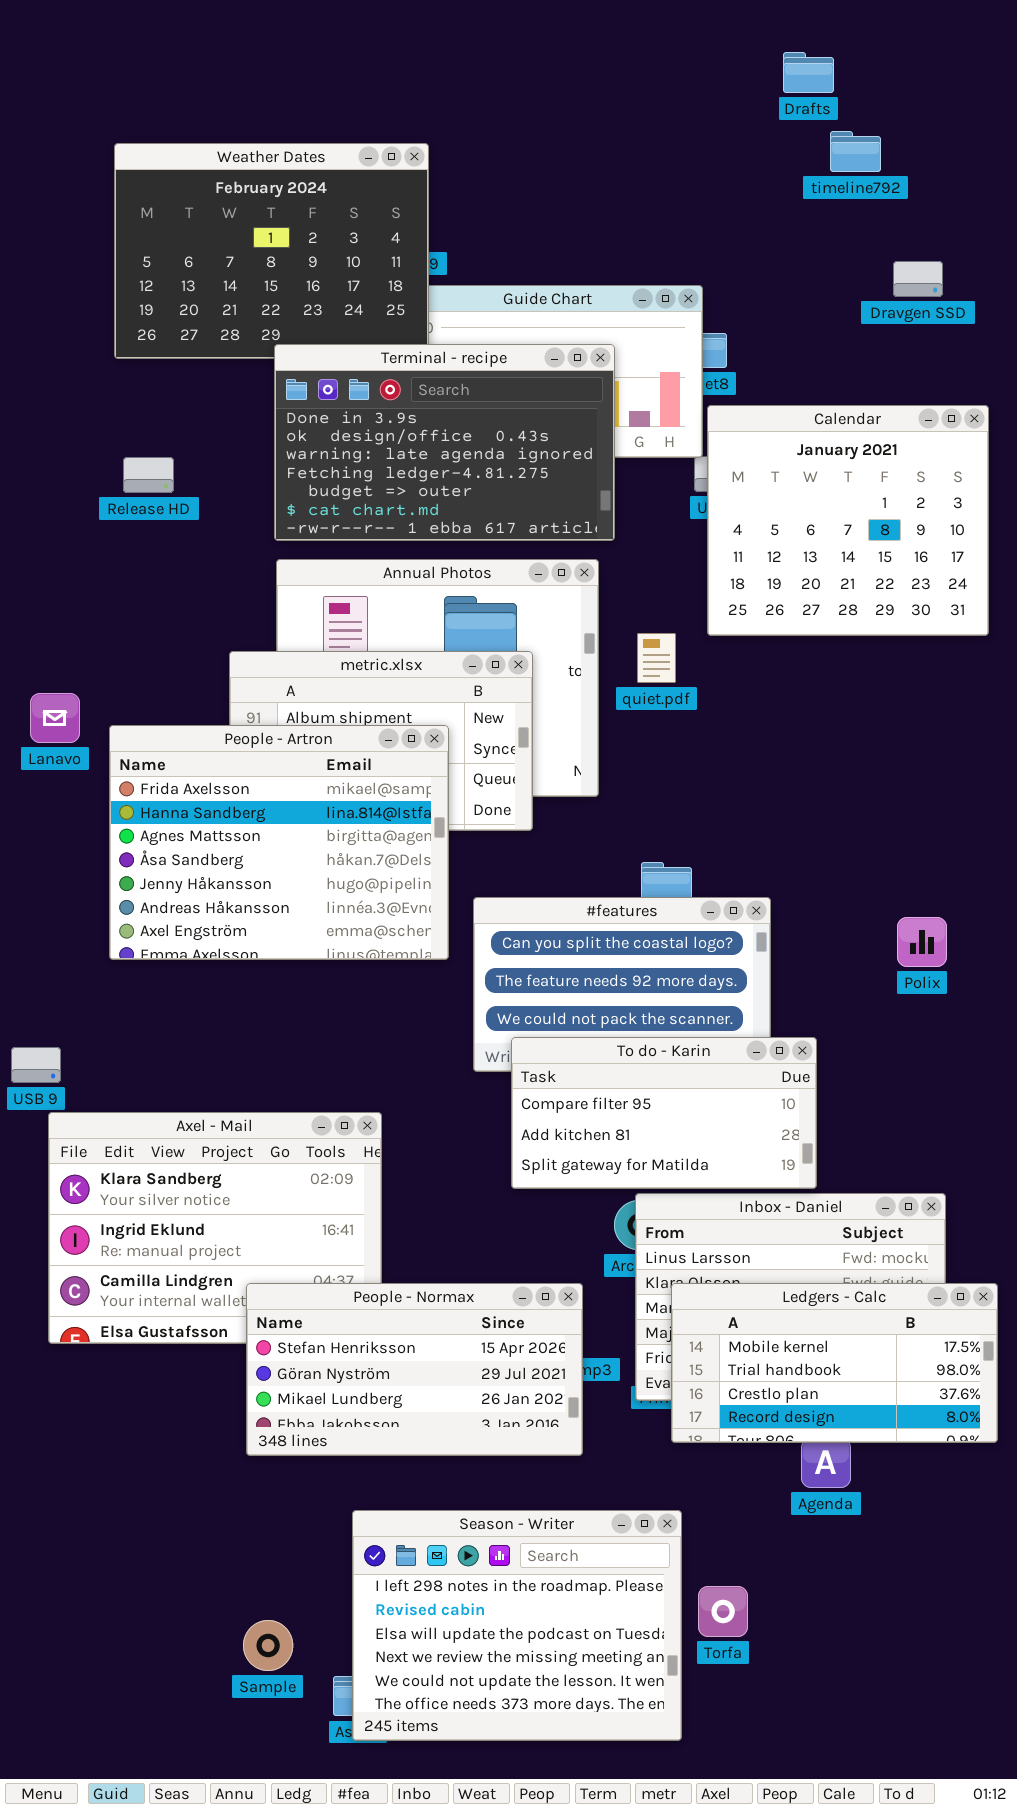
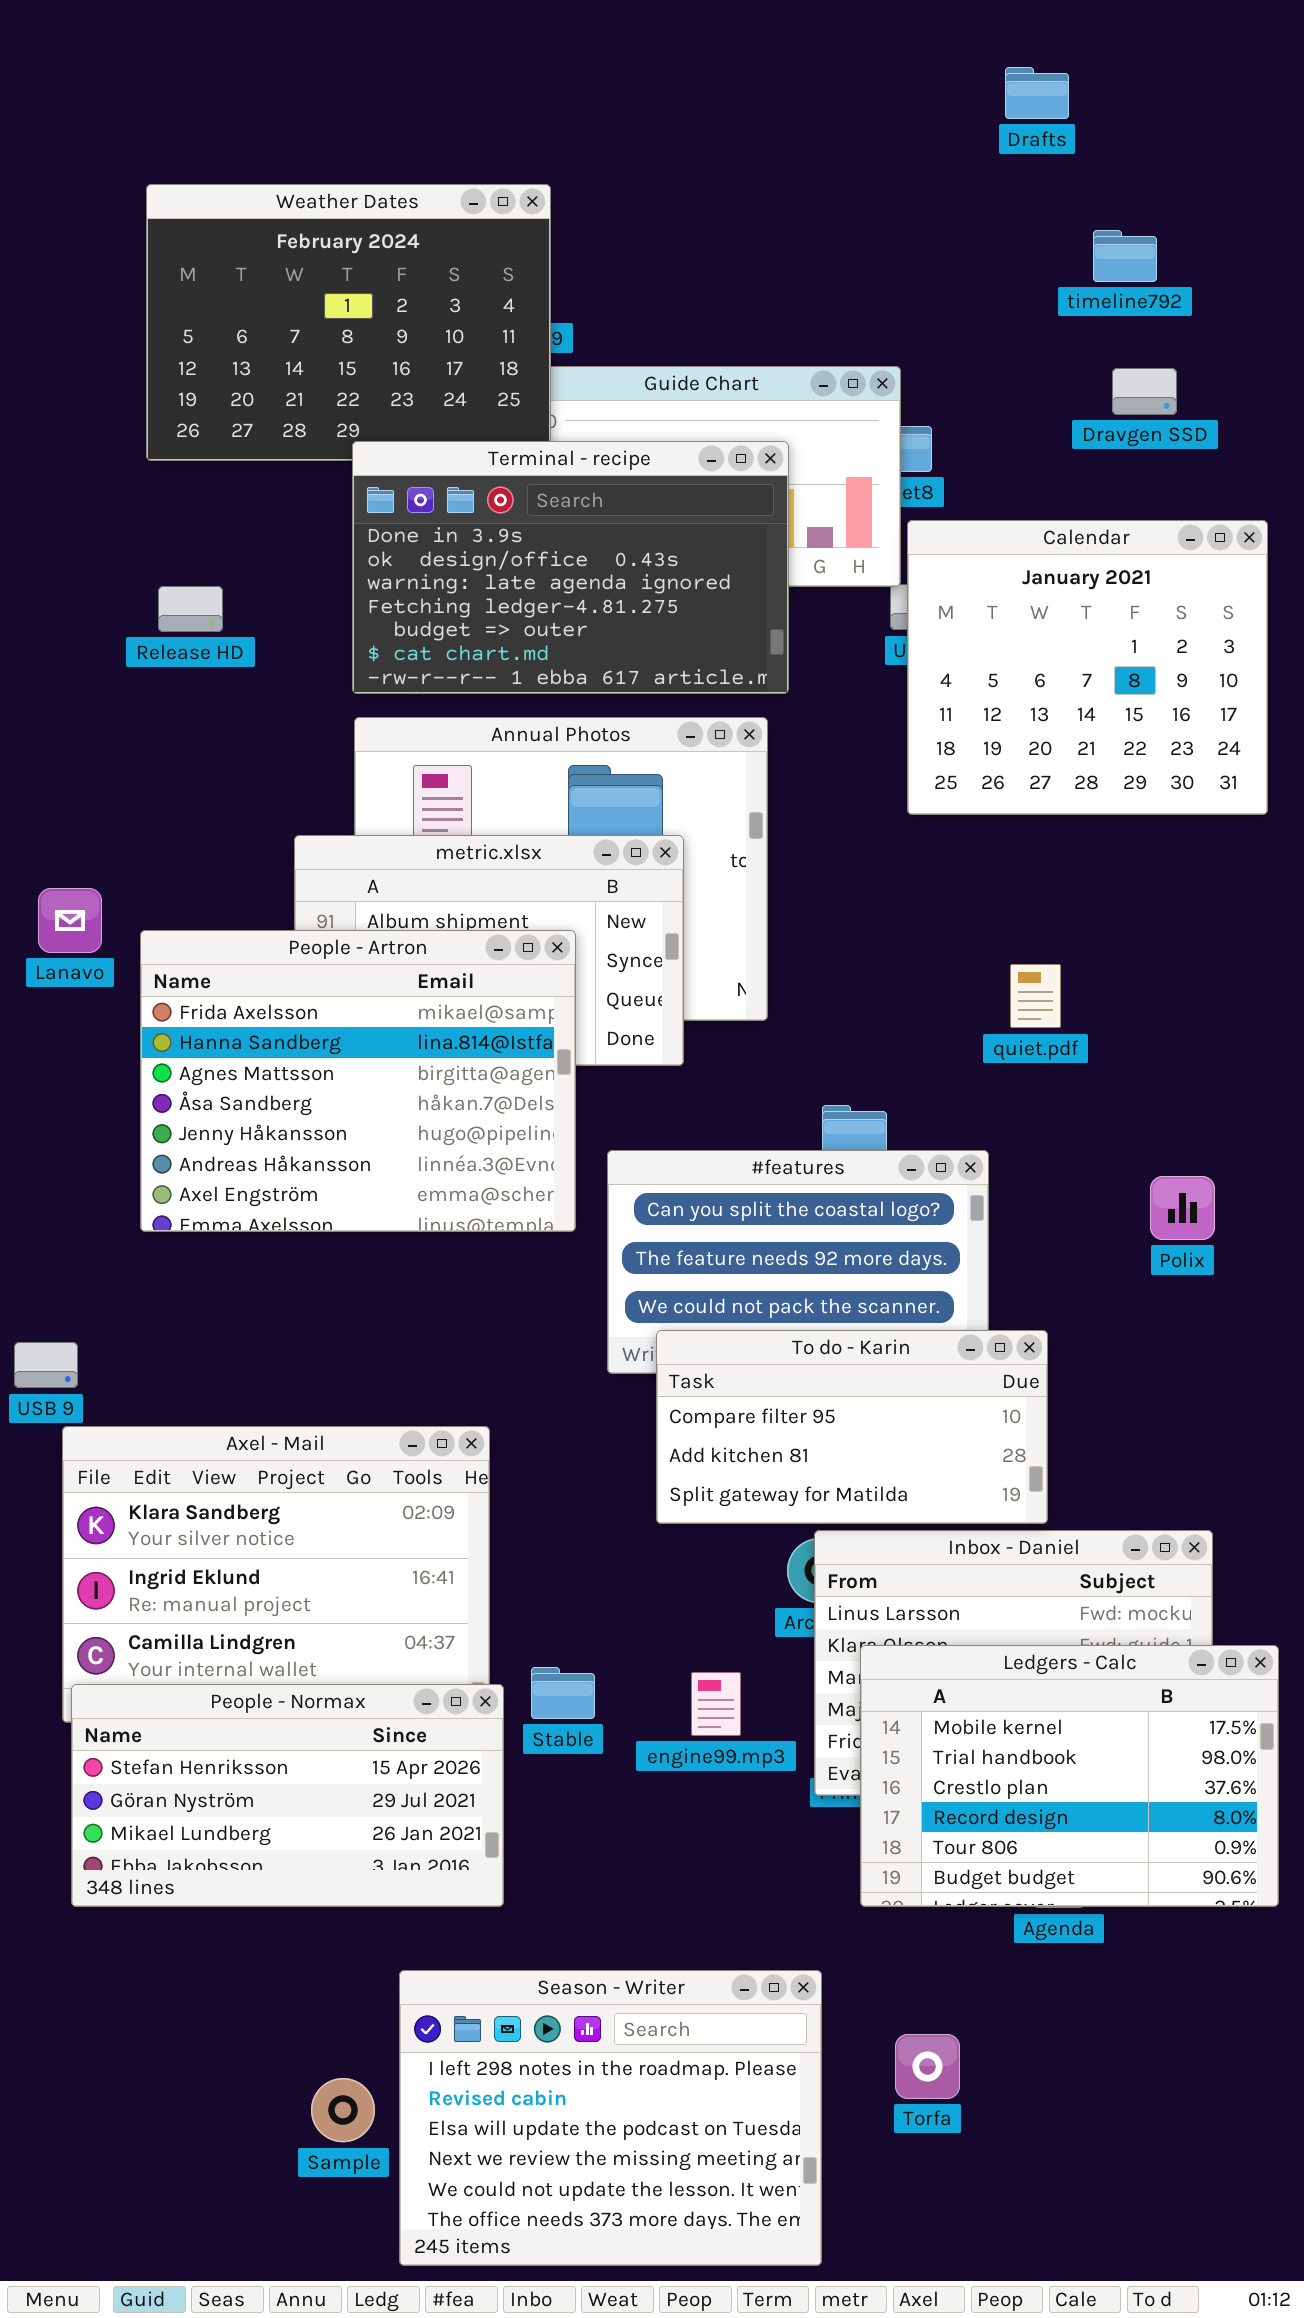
timeline792: [830,131,881,172] -> [1093,230,1157,282], moved
Dravgen SSD: [893,261,943,297] -> [1112,368,1177,415], moved
quiet.pdf: [637,633,676,683] -> [1010,964,1061,1028], moved
People - Normax: [246,1283,583,1456] -> [71,1684,504,1907], moved
Ledgers - Calc: [671,1283,998,1443] -> [860,1645,1279,1907], resized
Season - Writer: [352,1510,682,1741] -> [399,1970,822,2266], moved

